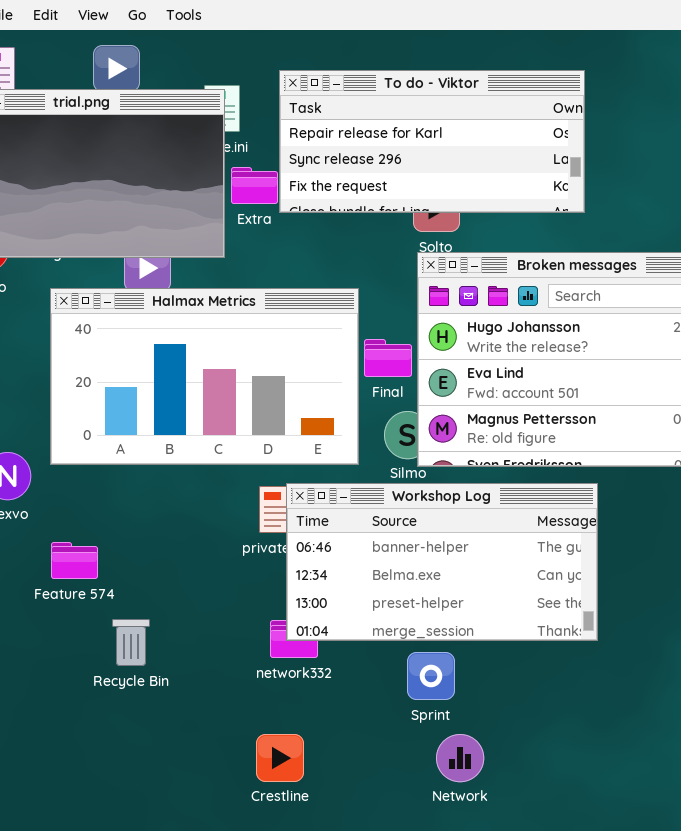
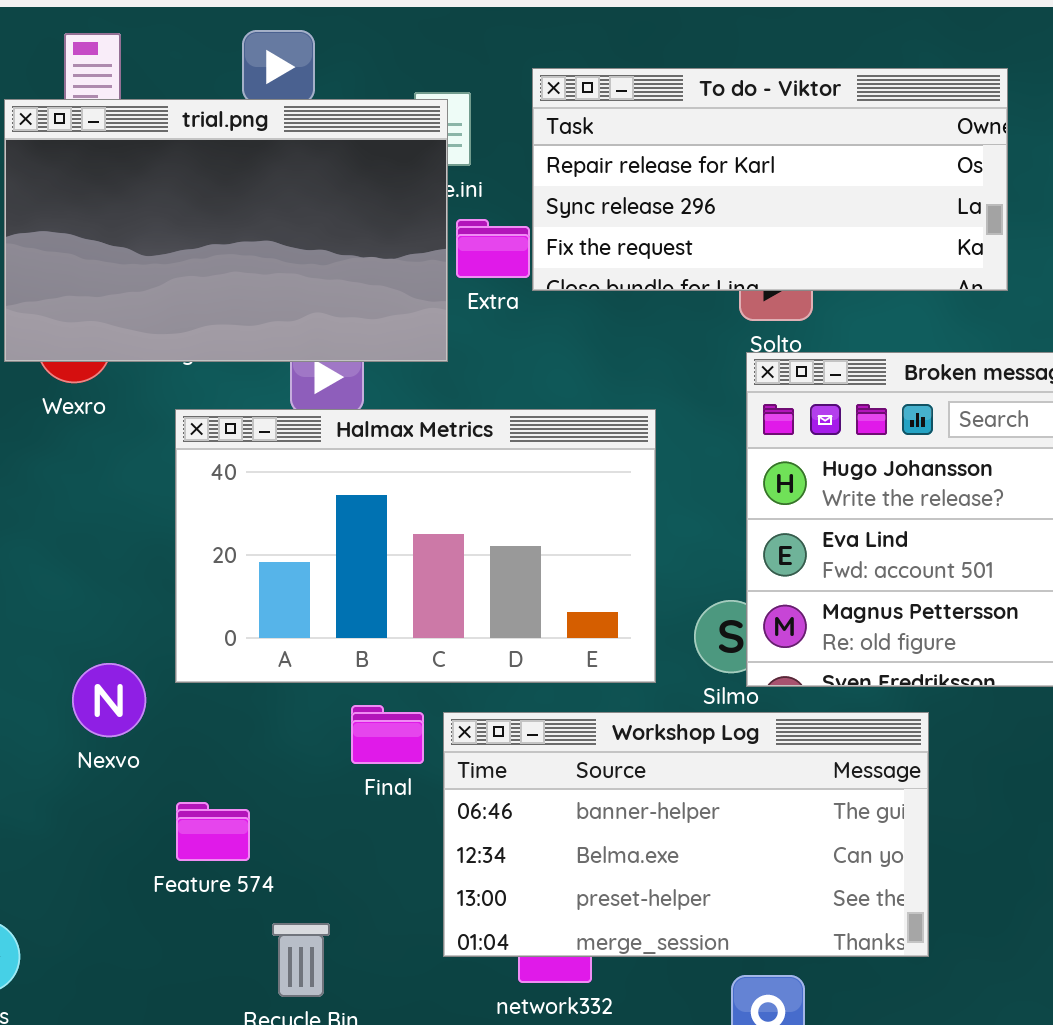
Final: [364,339,412,377] -> [351,705,424,764], moved
Workshop Log: [286,483,598,641] -> [443,712,929,957], moved

